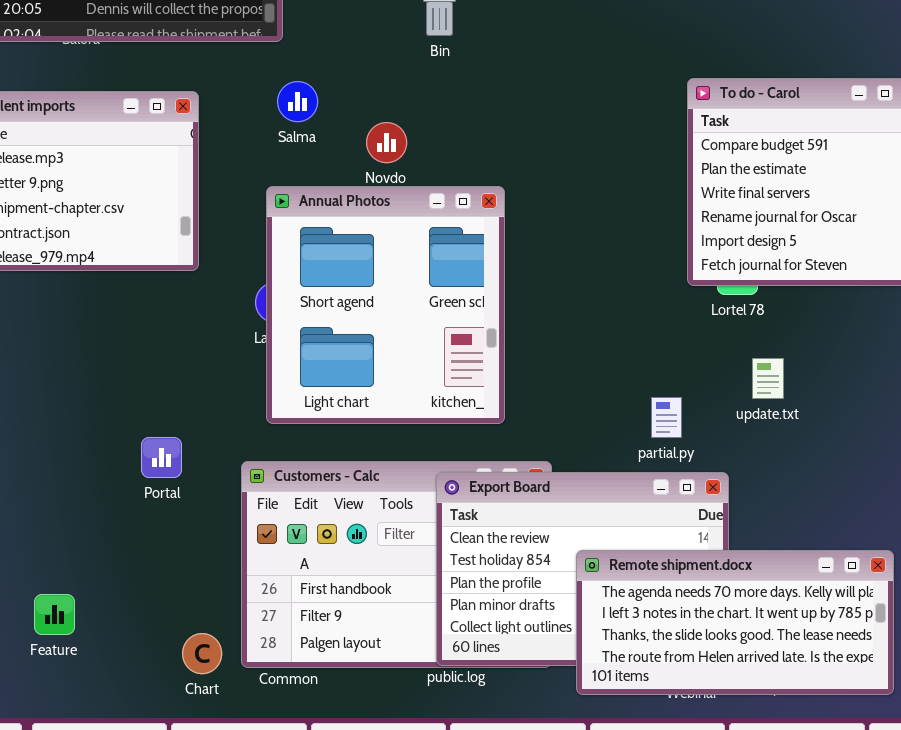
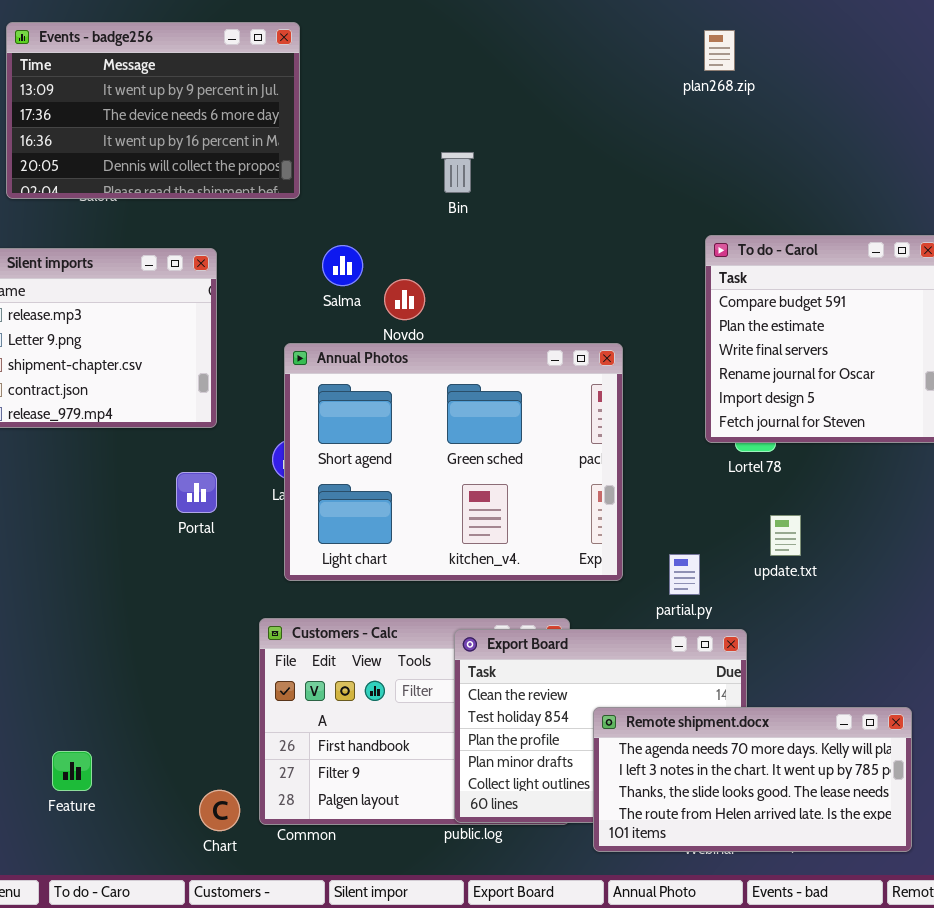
Salma: [277,81,318,122] -> [322,245,363,286], moved
Annual Photos: [266,186,505,424] -> [284,343,623,581], resized
Portal: [141,437,182,478] -> [176,472,217,513], moved

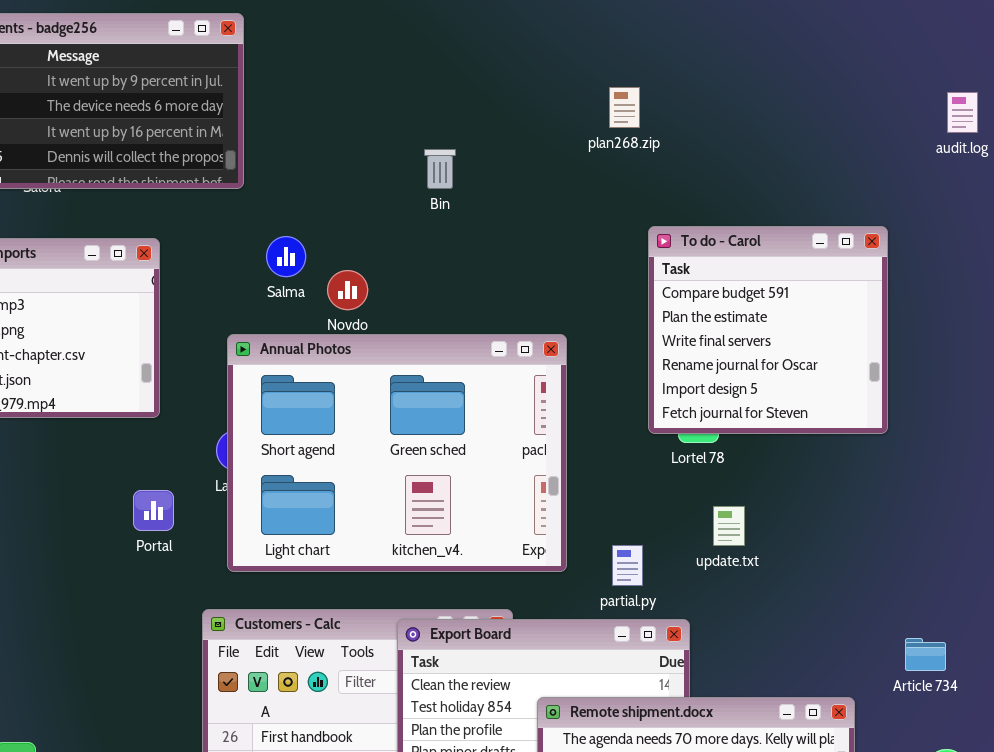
plan268.zip: [704,30,735,71] -> [609,87,640,128], moved
Bin: [441,152,474,193] -> [424,149,456,189], moved
Portal: [176,472,217,513] -> [133,490,174,531], moved

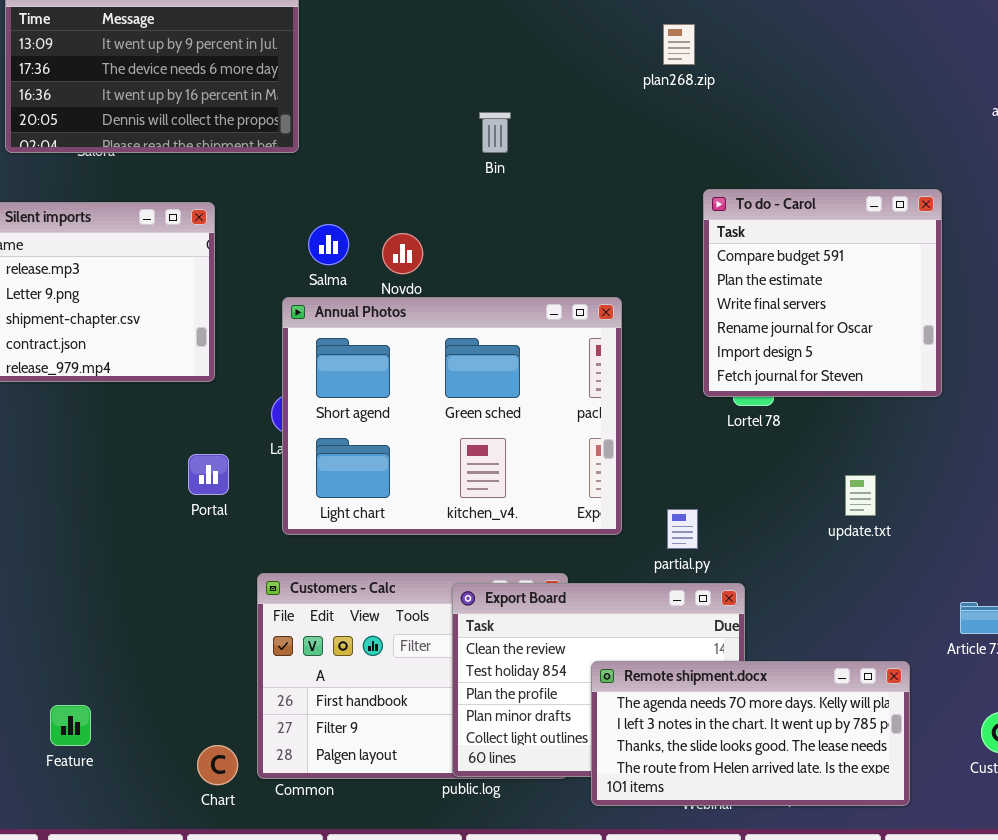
plan268.zip: [609,87,640,128] -> [663,24,695,65], moved
Salma: [266,236,306,277] -> [308,224,349,265], moved
update.txt: [713,506,745,546] -> [845,475,876,516], moved

